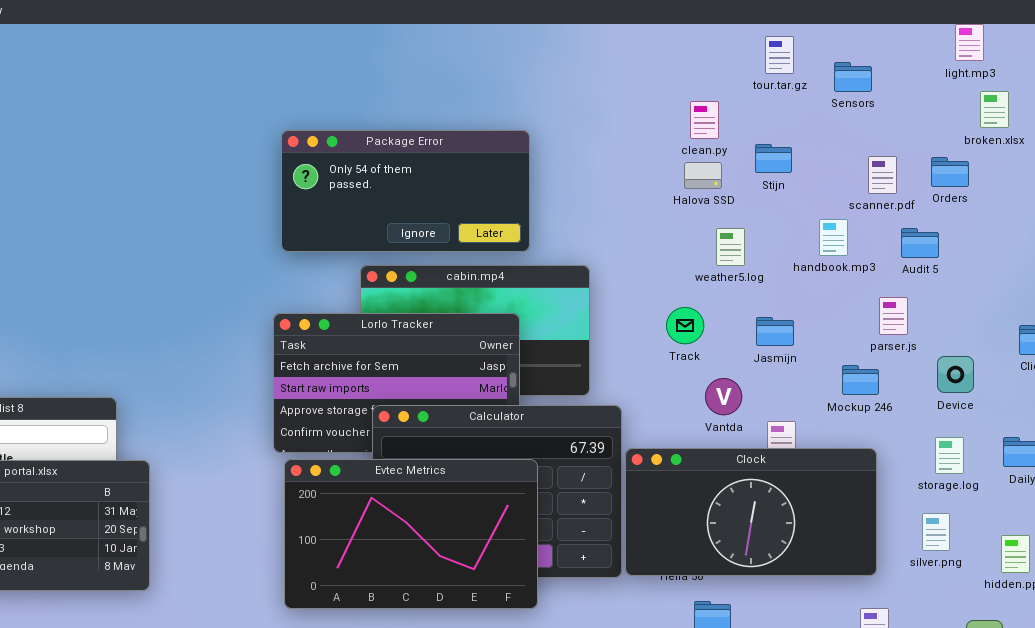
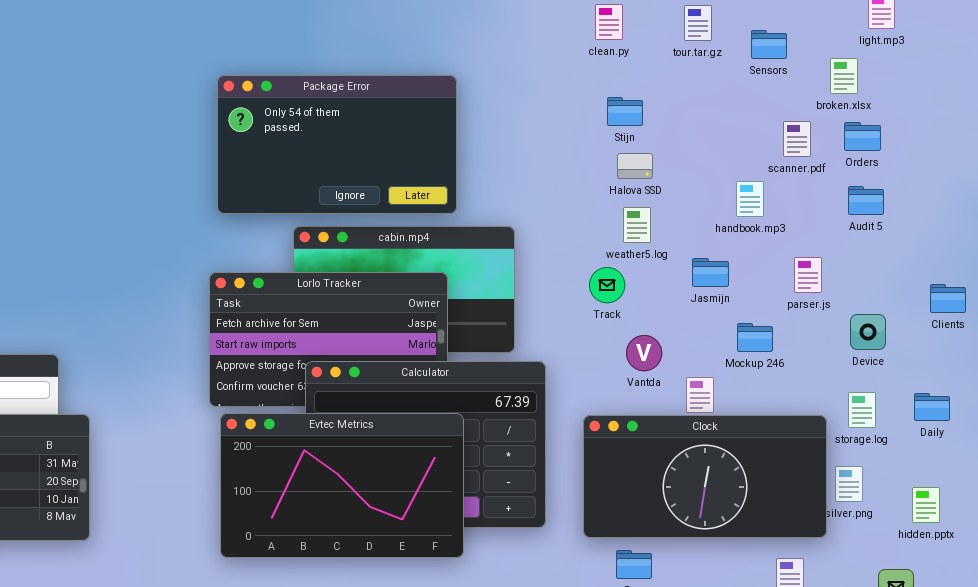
broken.xlsx: [980,91,1009,128] -> [830,58,858,94], moved
clean.py: [690,101,719,139] -> [595,4,623,40], moved
Package Error: [281,130,530,252] -> [217,75,457,214], resized
Stijn: [755,144,792,173] -> [607,97,643,126], moved
Halova SSD: [684,162,722,189] -> [617,153,653,179], moved
weather5.log: [716,228,745,266] -> [623,207,651,243], moved
Audit 5: [901,228,939,258] -> [848,186,884,215], moved
Jasmijn: [756,317,794,346] -> [692,258,729,287], moved
Mockup 246: [842,365,879,395] -> [737,323,773,352], moved
Clock: [625,448,877,576] -> [583,415,827,538], moved

